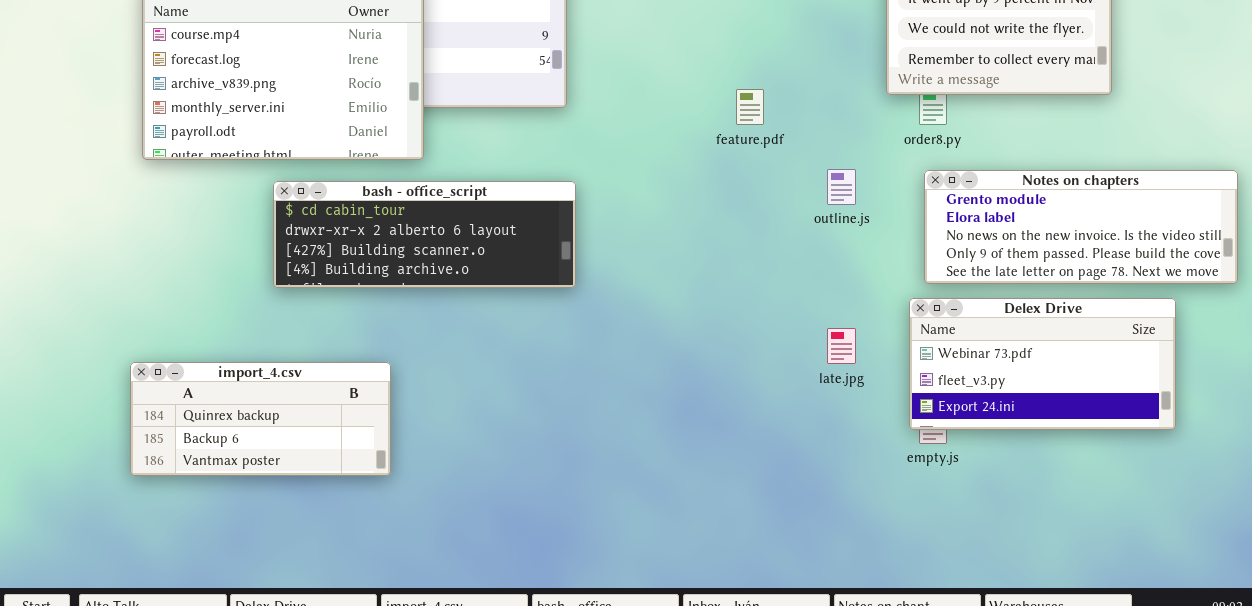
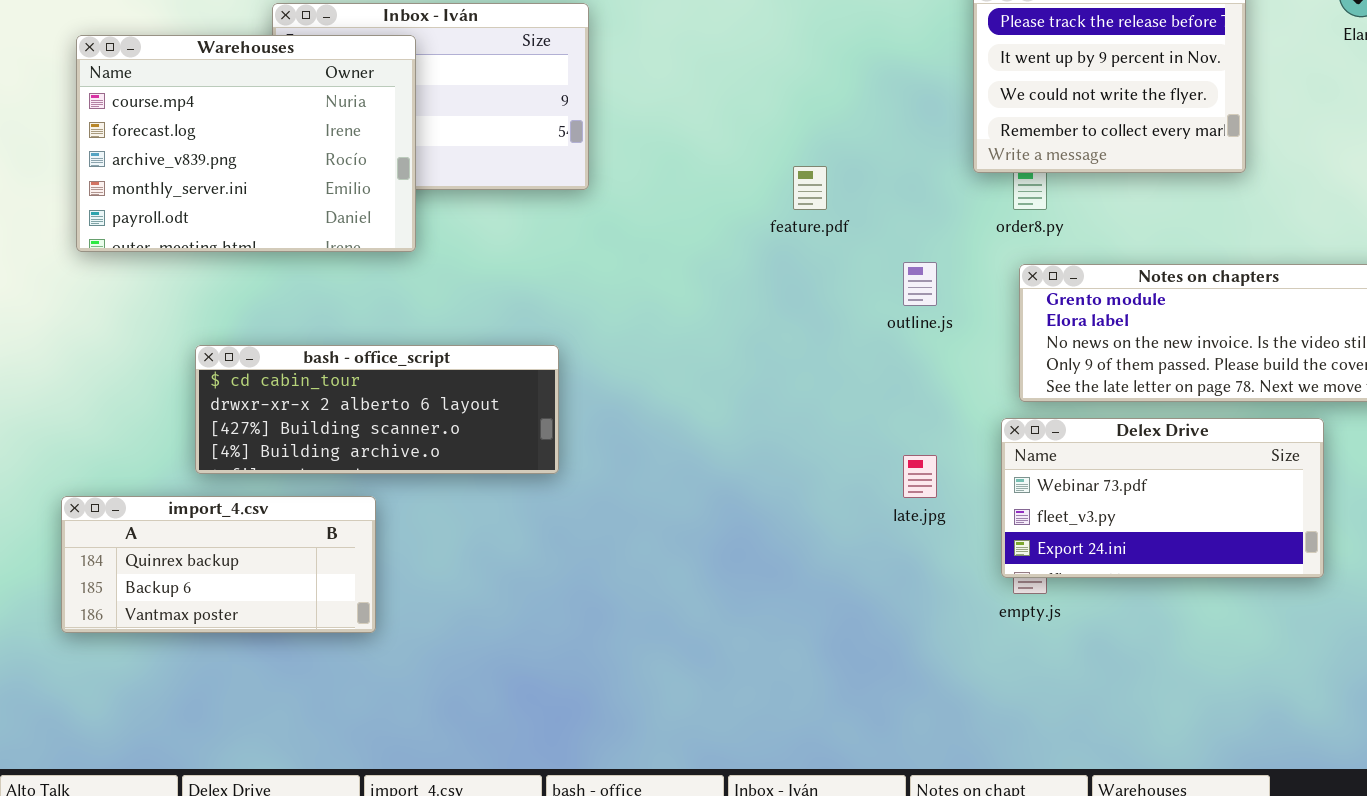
bash - office_script: [273,181,576,288] -> [195,345,559,474], moved

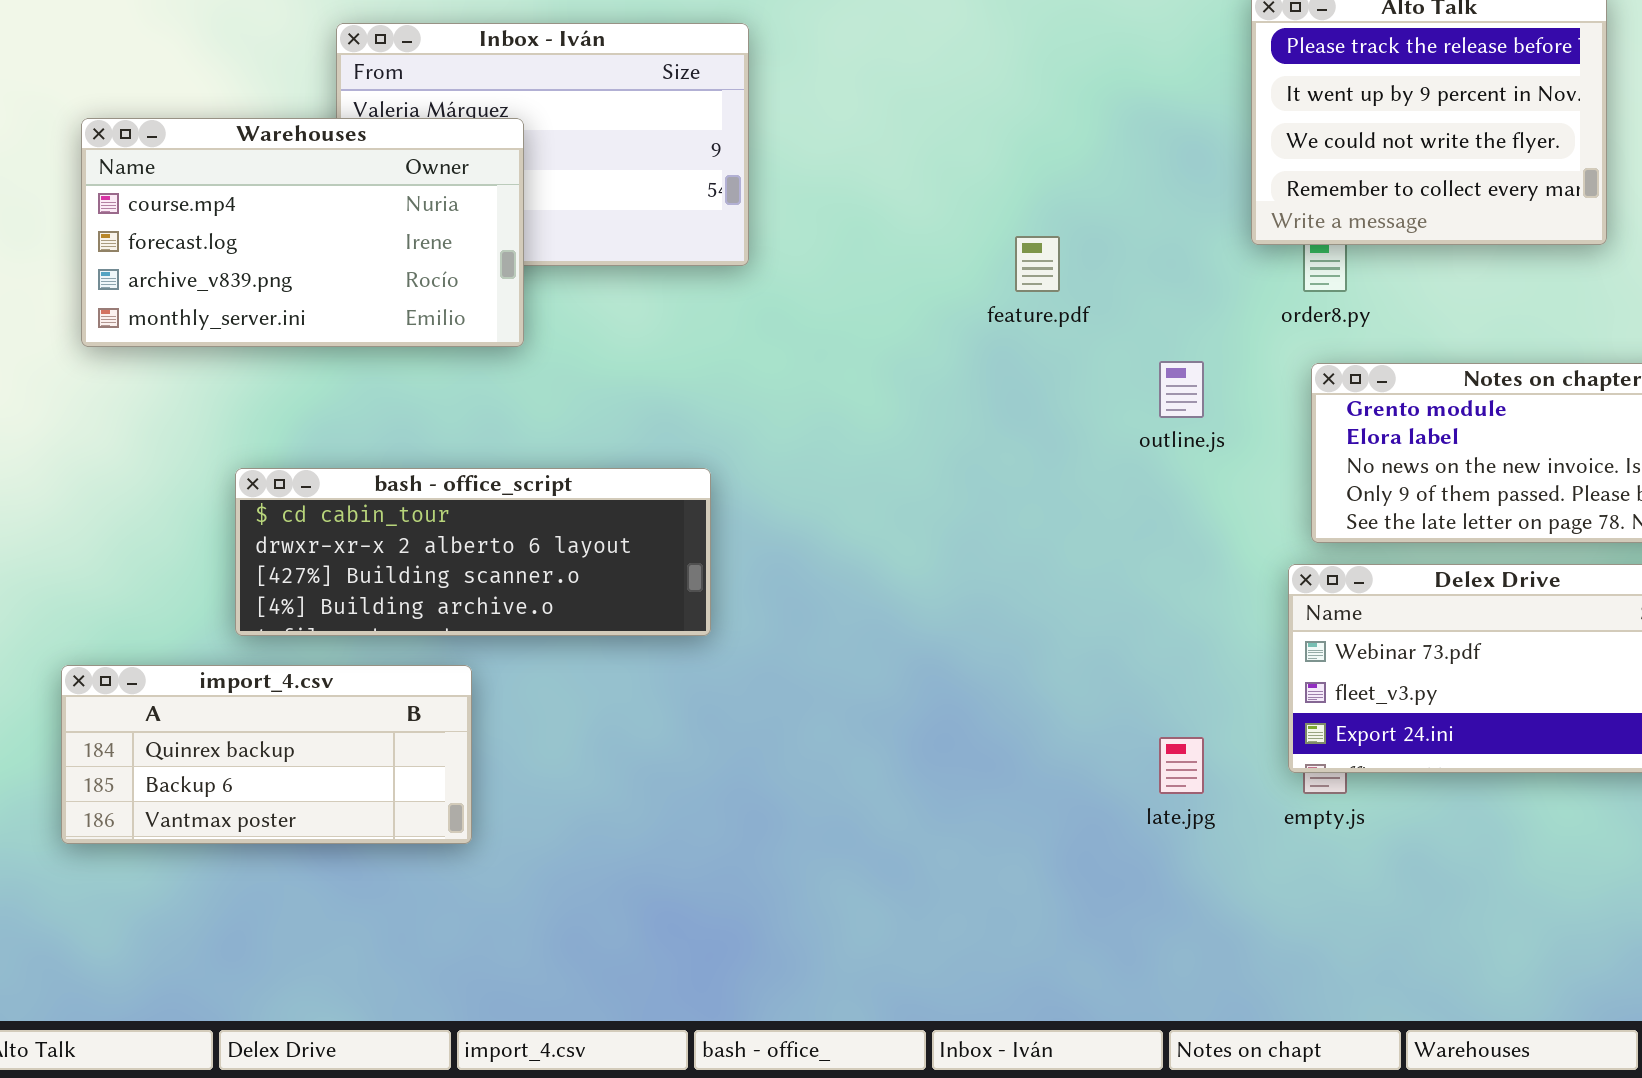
Warehouses: [76,35,416,252] -> [81,118,524,347], resized
late.jpg: [903,455,937,498] -> [1159,737,1204,794], moved

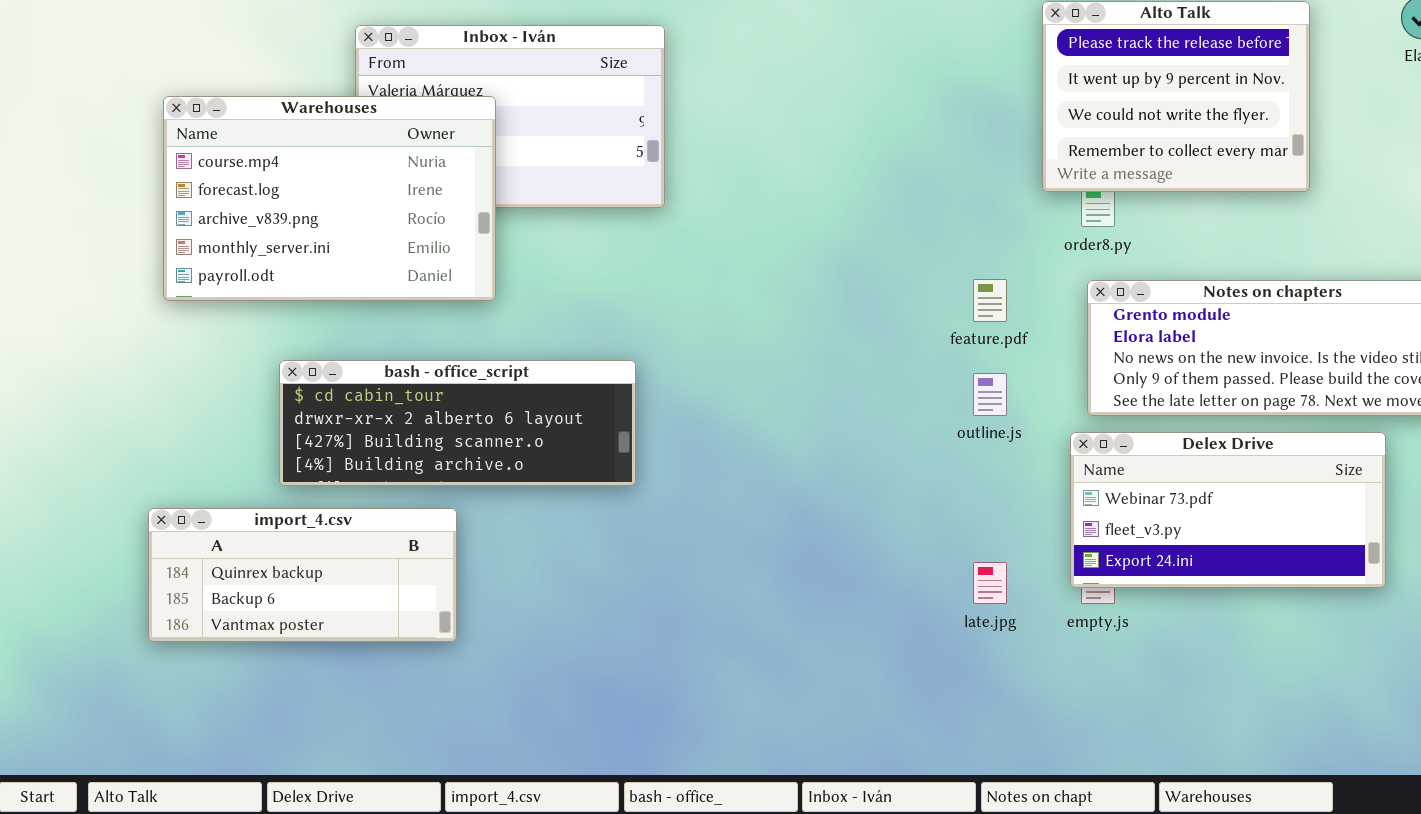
Warehouses: [81,118,524,347] -> [163,96,496,301], resized
feature.pdf: [1015,236,1060,292] -> [973,279,1007,322], moved
outline.js: [1159,361,1204,418] -> [973,373,1007,416], moved

